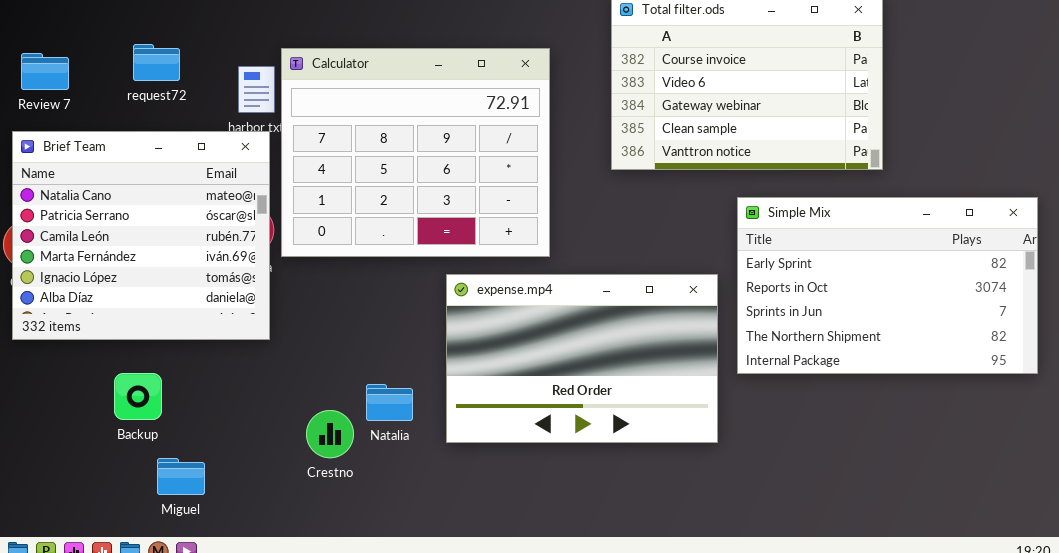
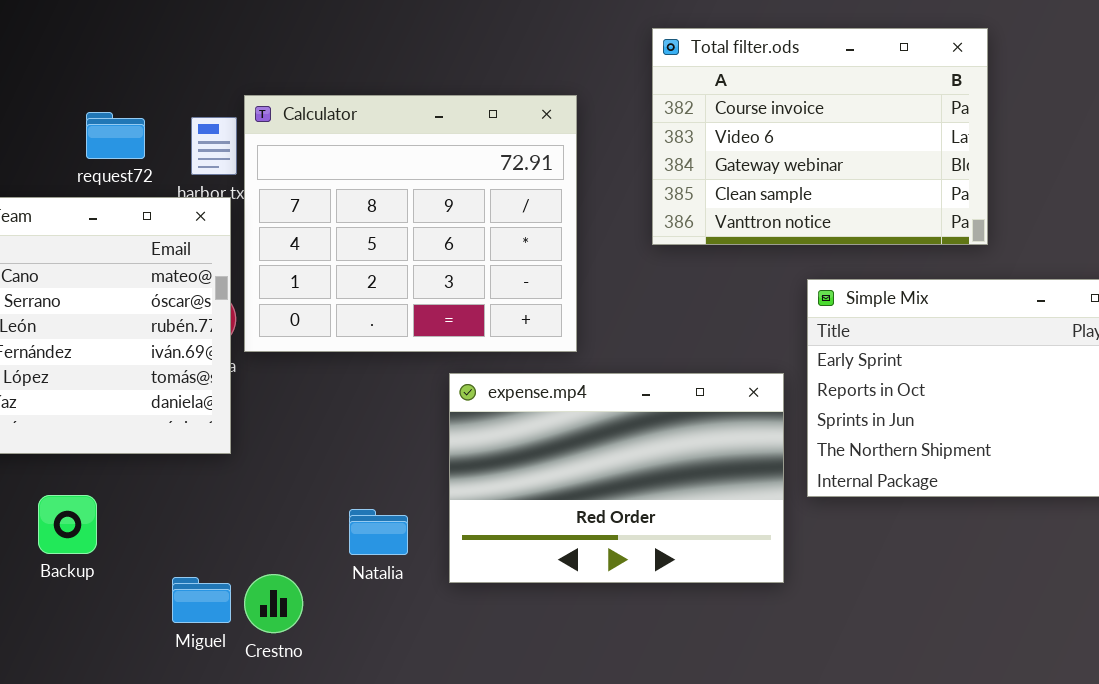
request72: [133,44,180,81] -> [86,112,145,159], moved
Crestno: [306,410,354,458] -> [244,574,303,633], moved
Miguel: [157,458,205,495] -> [172,577,231,623], moved

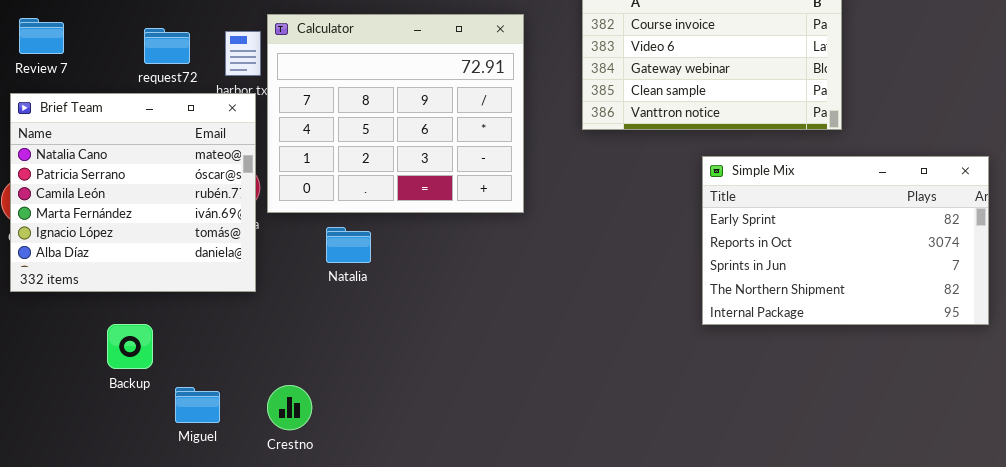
expense.mp4: [449,373,784,583] -> none, closed
Natalia: [349,509,408,555] -> [326,227,371,263], moved
Miguel: [172,577,231,623] -> [175,387,220,423], moved

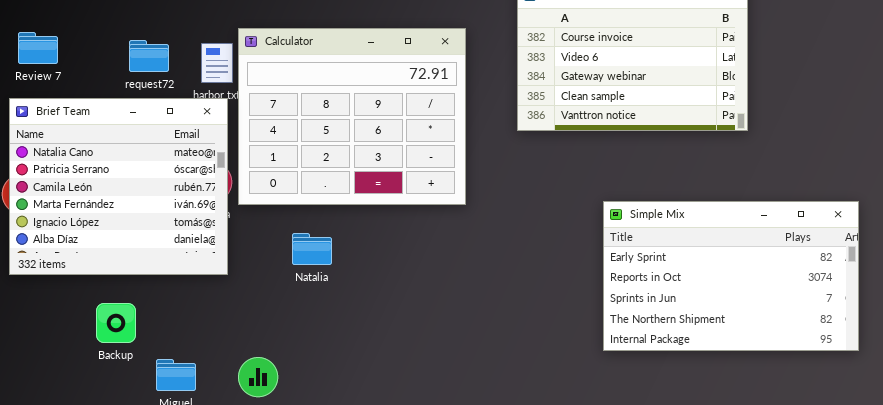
Simple Mix: [702,156,989,325] -> [603,201,859,351], moved
Natalia: [326,227,371,263] -> [292,233,332,265], moved

